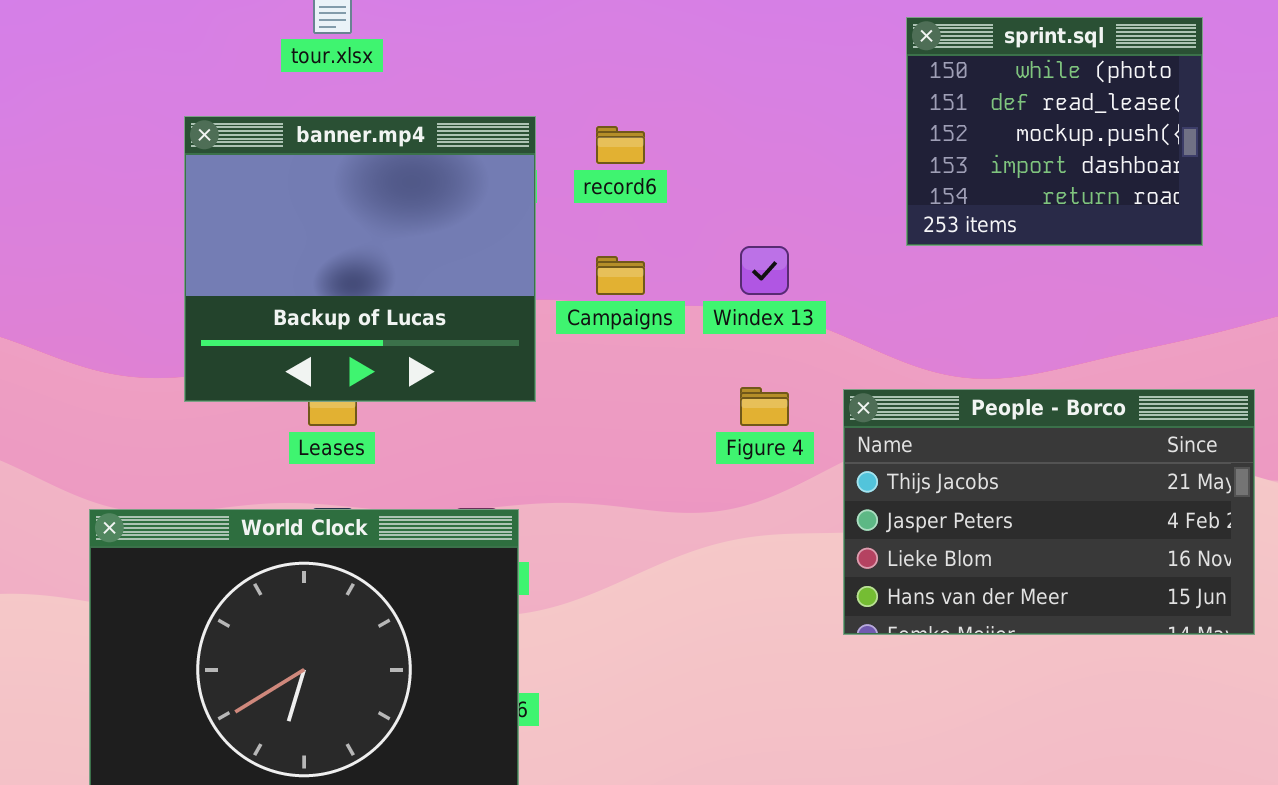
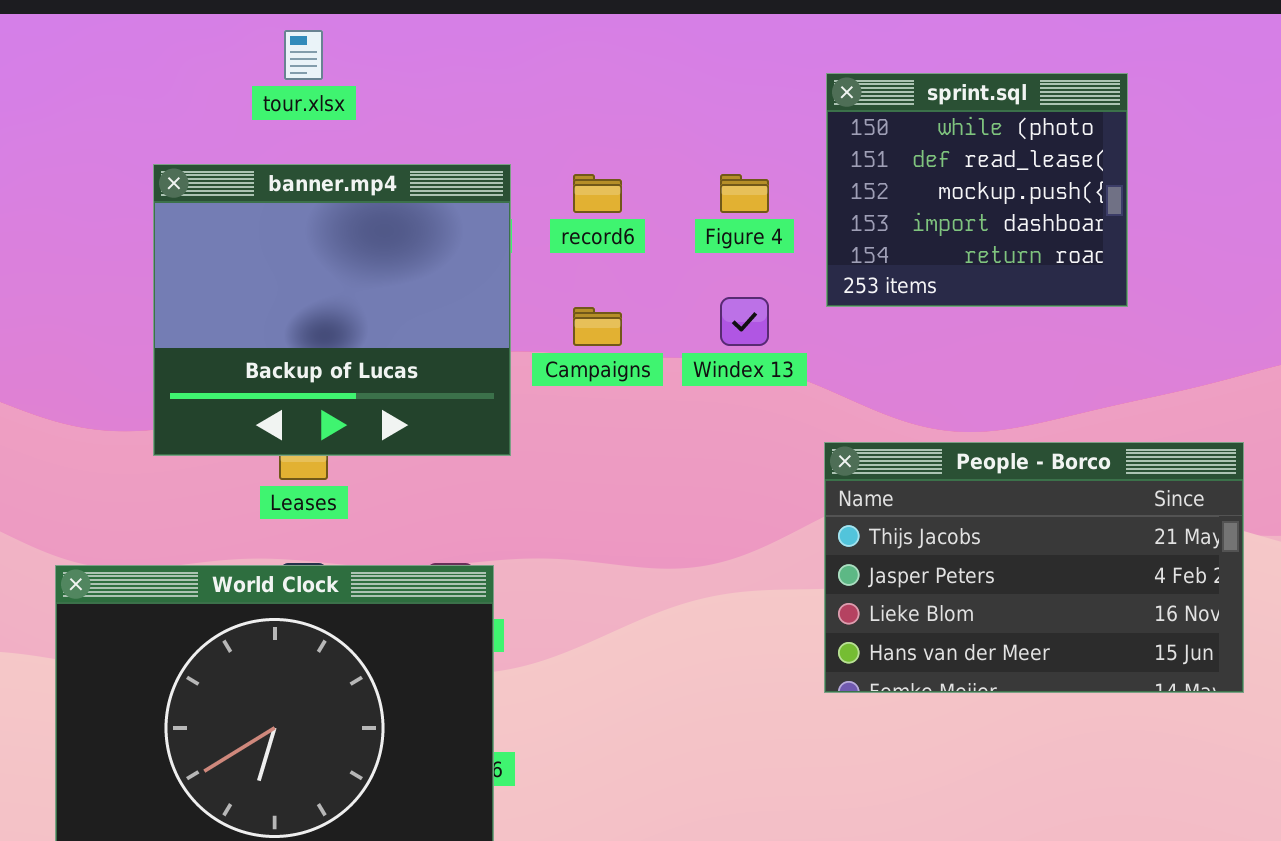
sprint.sql: [906,17,1203,246] -> [826,73,1128,307], moved
Figure 4: [740,387,789,426] -> [720,174,769,213], moved

